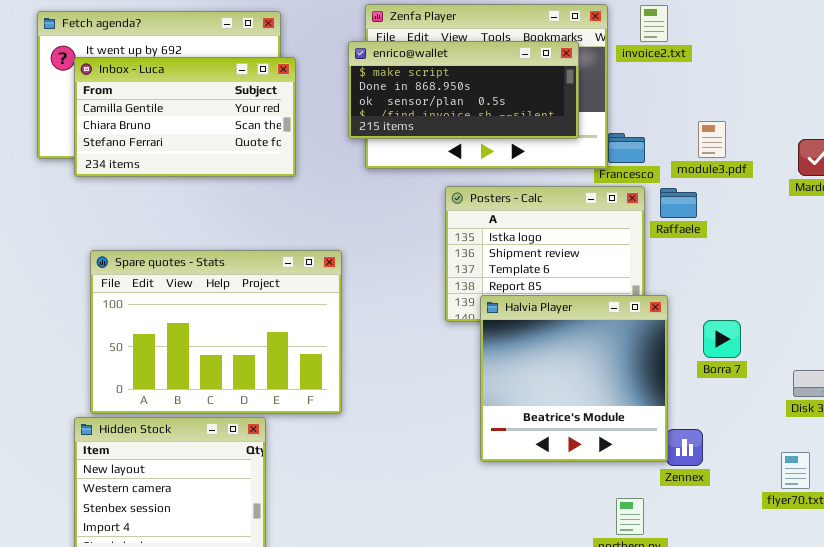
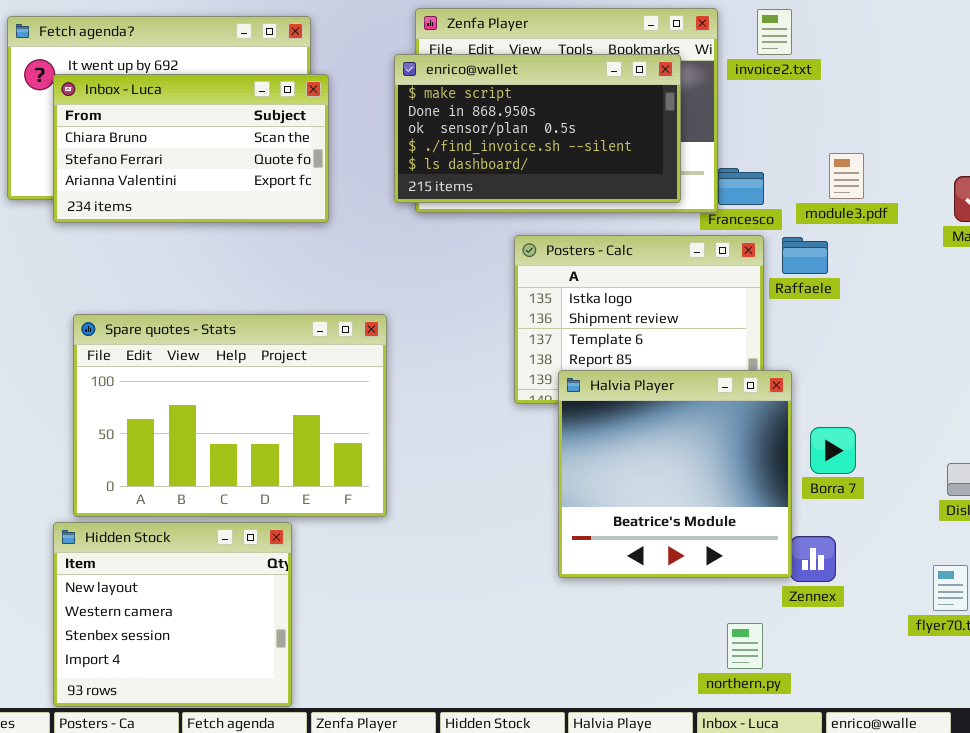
enrico@wallet: [348,41,579,139] -> [394,54,681,203], resized
Inbox - Luca: [74,57,296,177] -> [53,74,329,223], scrolled down 1 row
Borra 7: [703,320,741,358] -> [810,427,856,474], moved

